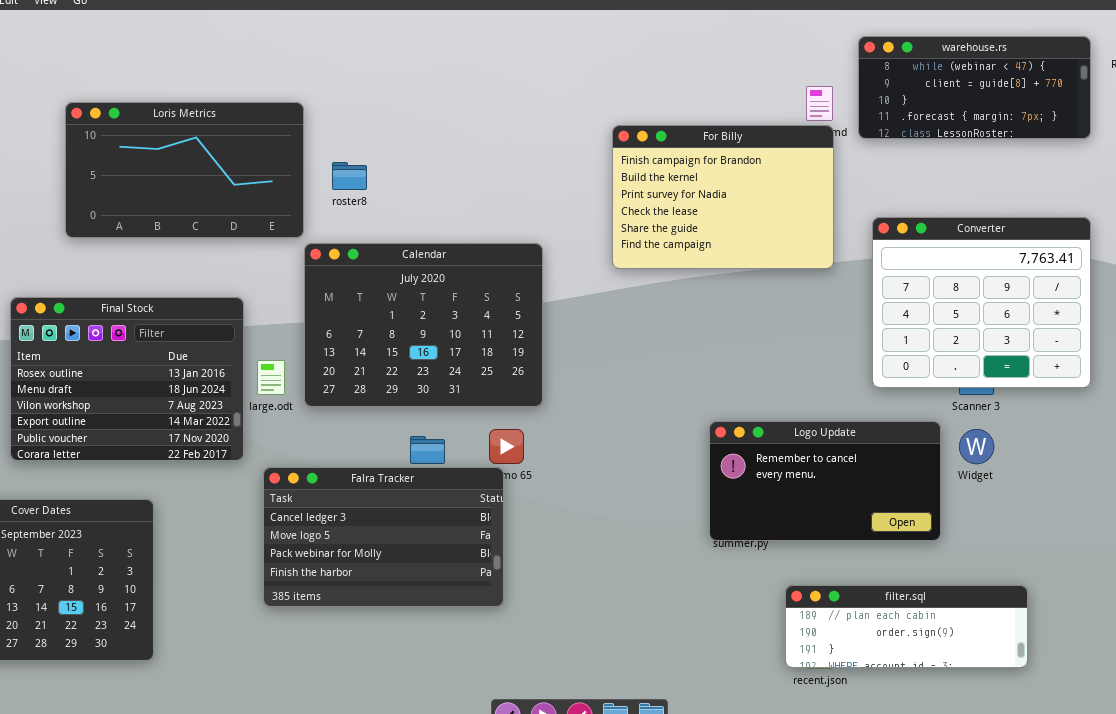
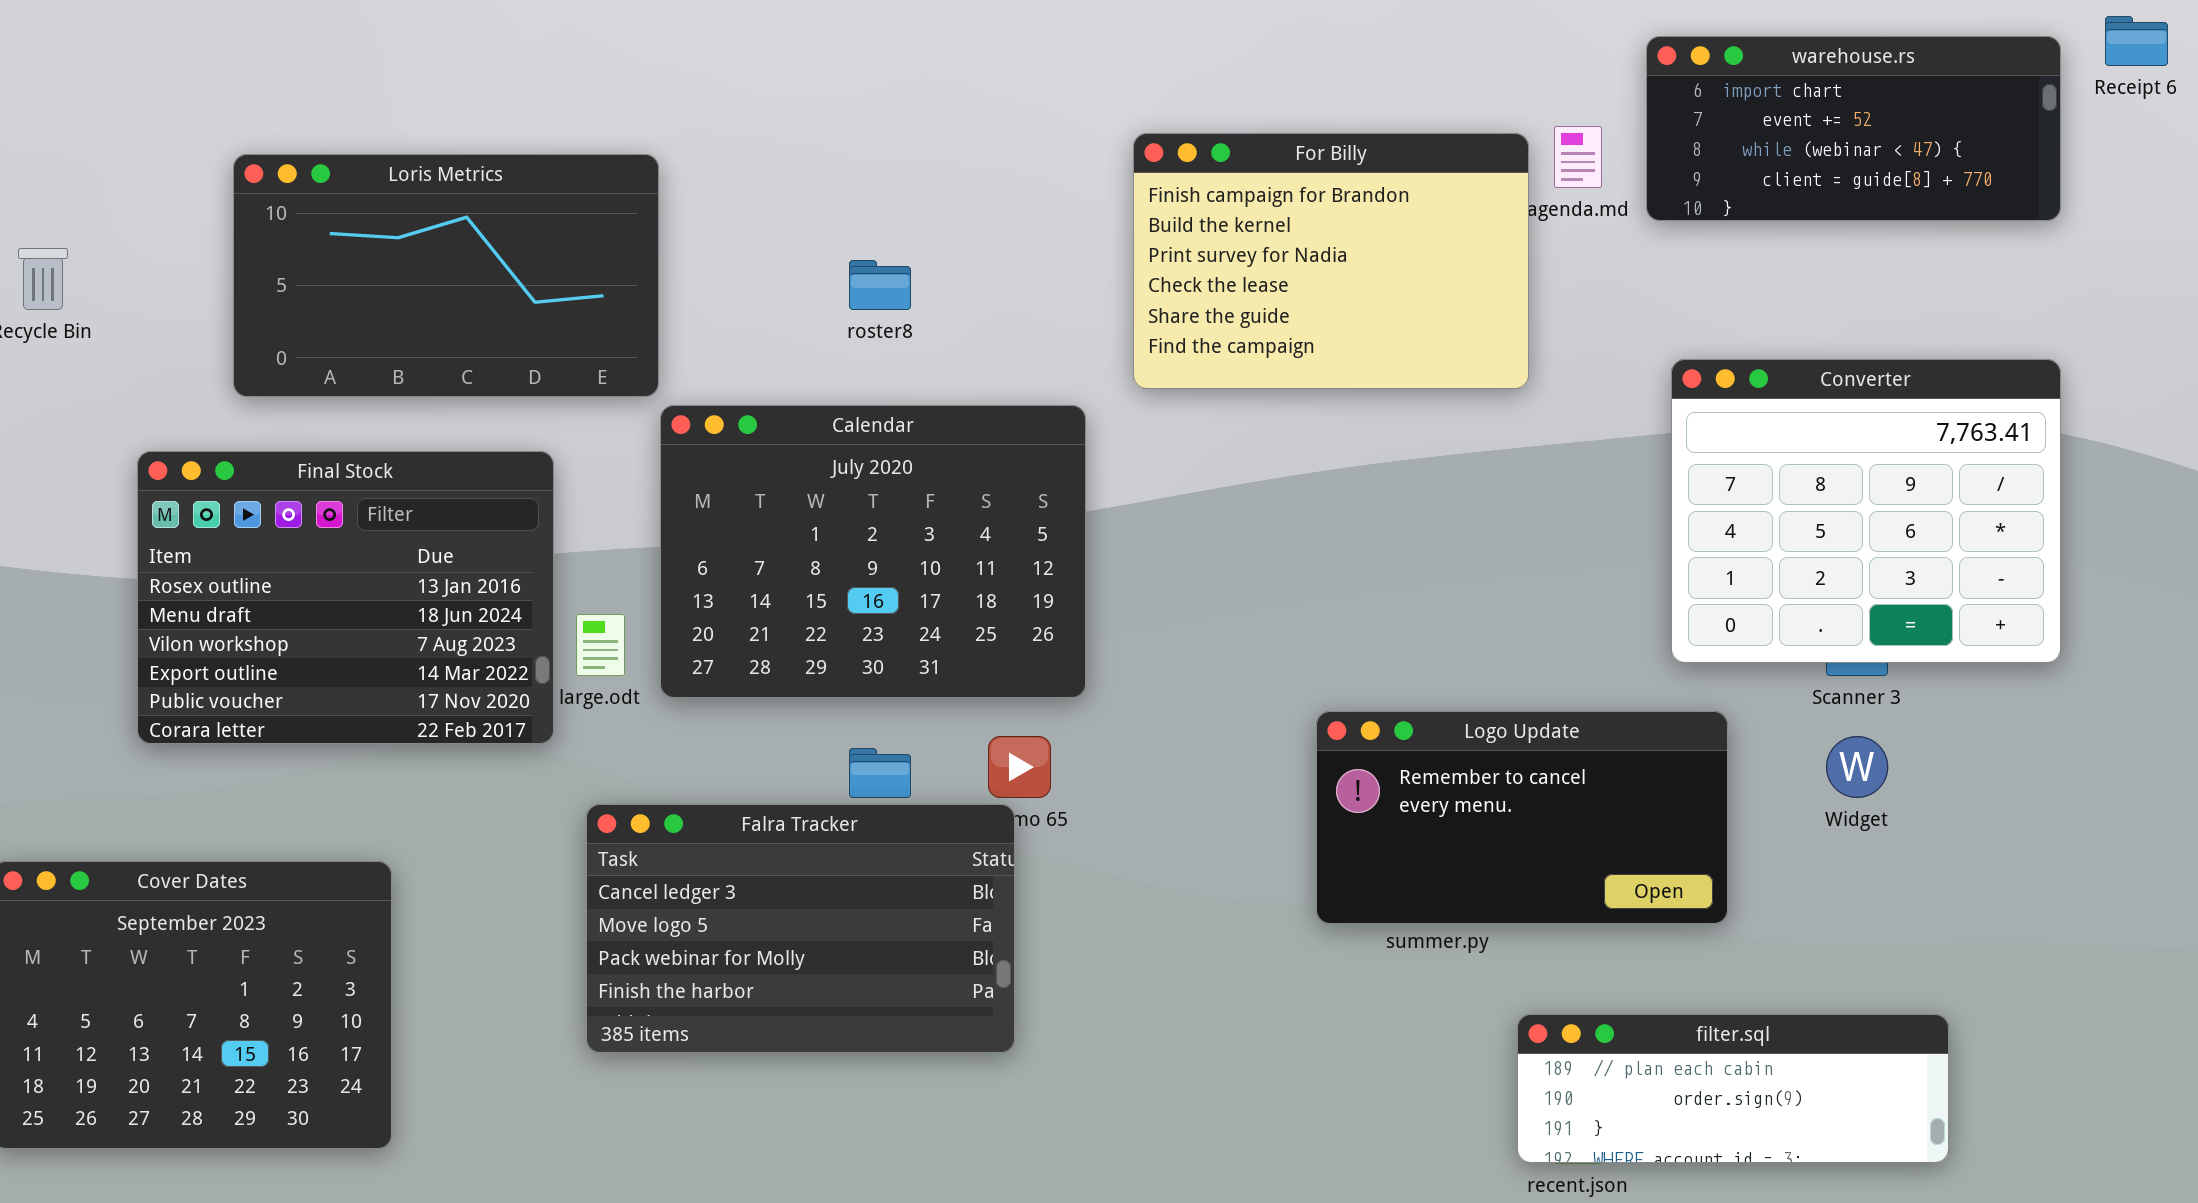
warehouse.rs: [858,36,1091,139] -> [1646,36,2061,221], scrolled up 2 rows
For Billy: [612,125,834,269] -> [1133,133,1529,389], moved
roster8: [332,162,367,190] -> [849,260,911,310], moved
Final Stock: [10,297,244,461] -> [137,451,554,744], moved
Logo Update: [709,421,941,541] -> [1316,711,1728,924], moved

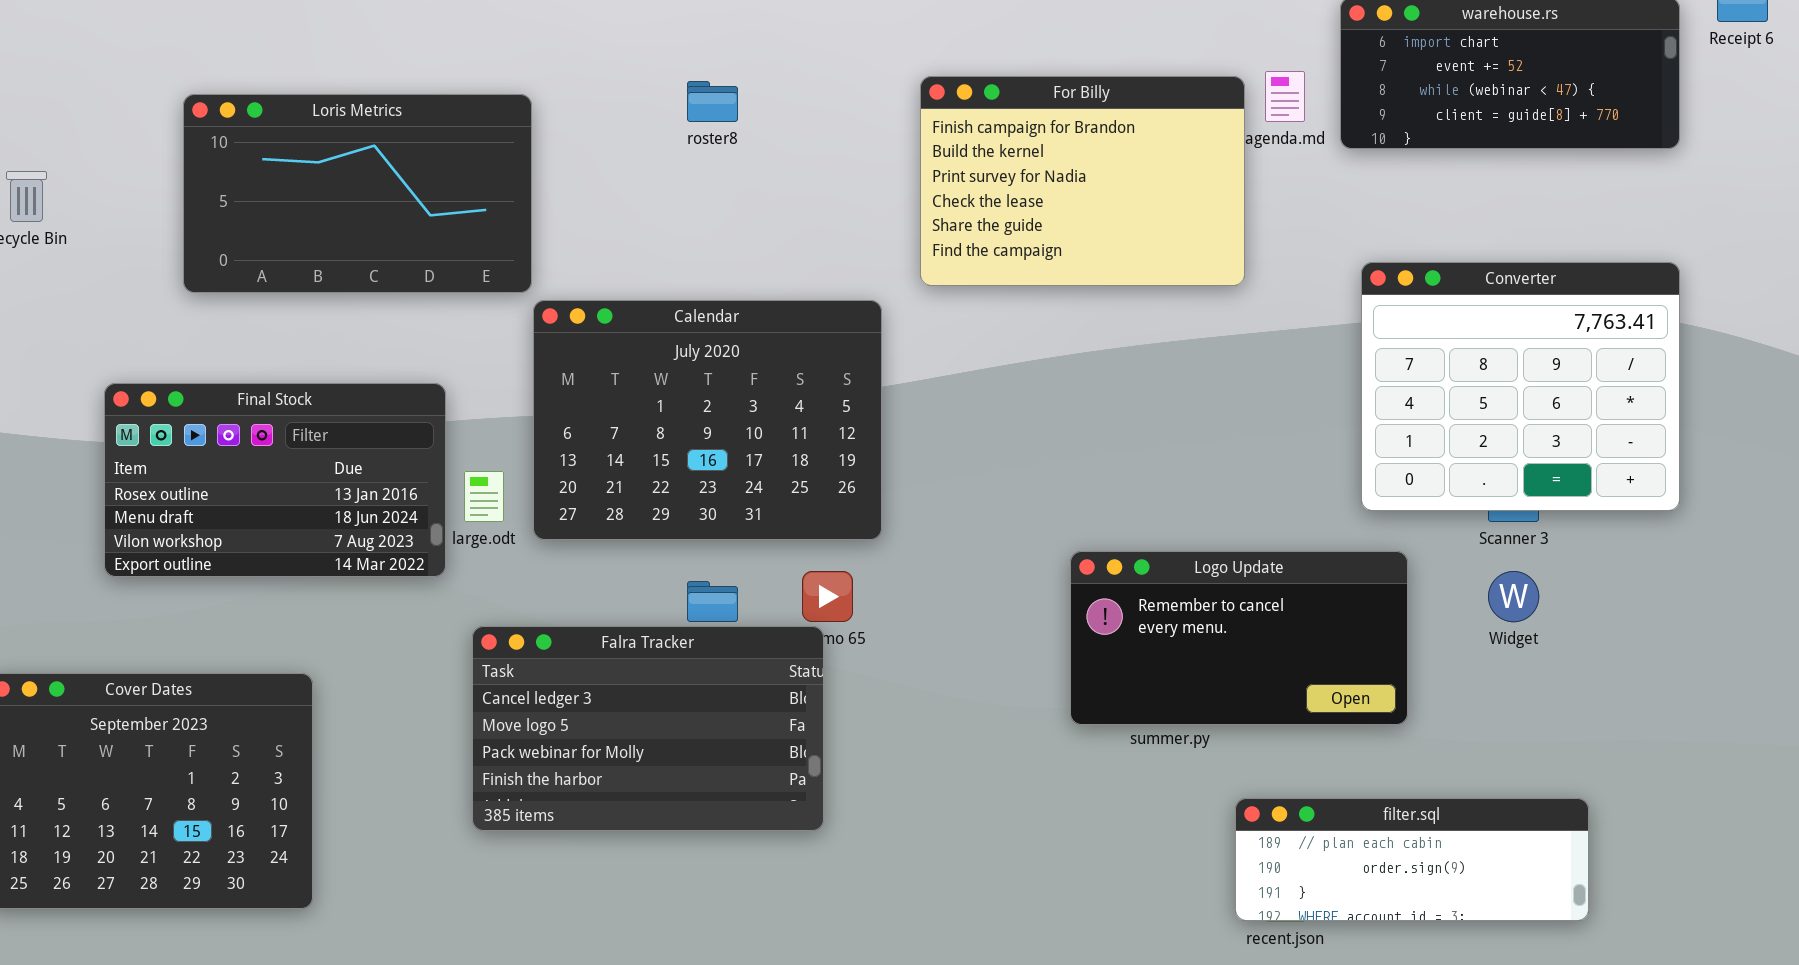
roster8: [849,260,911,310] -> [687,81,738,122], moved
Final Stock: [137,451,554,744] -> [104,383,446,577], resized

